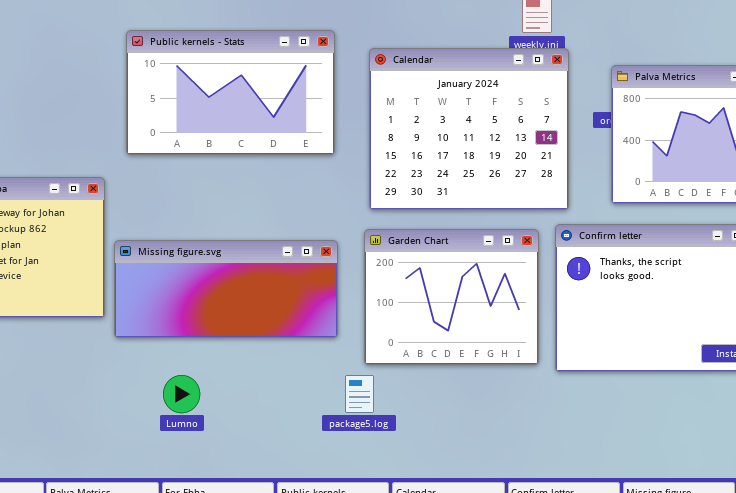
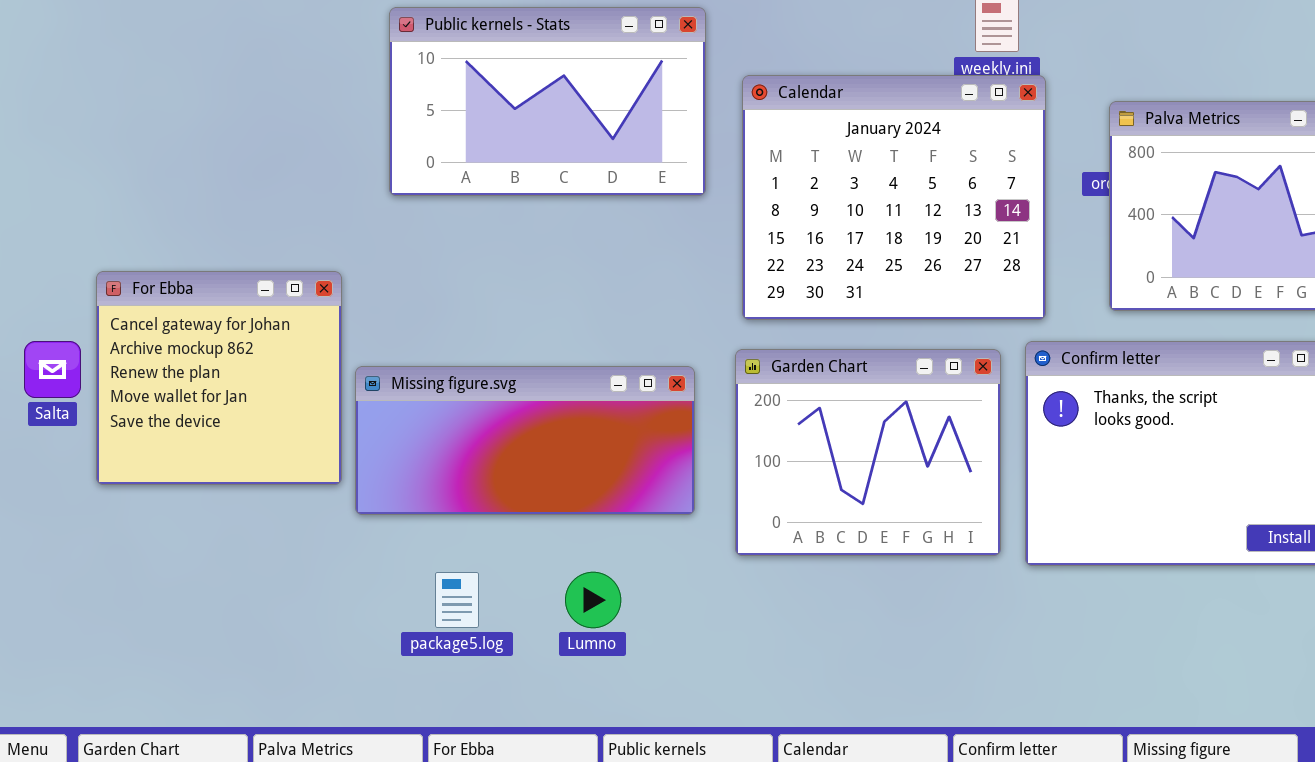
Public kernels - Stats: [126,30,335,155] -> [389,7,706,196], moved
Lumno: [163,375,200,413] -> [565,572,621,628], moved
package5.log: [345,375,374,413] -> [435,572,479,628], moved

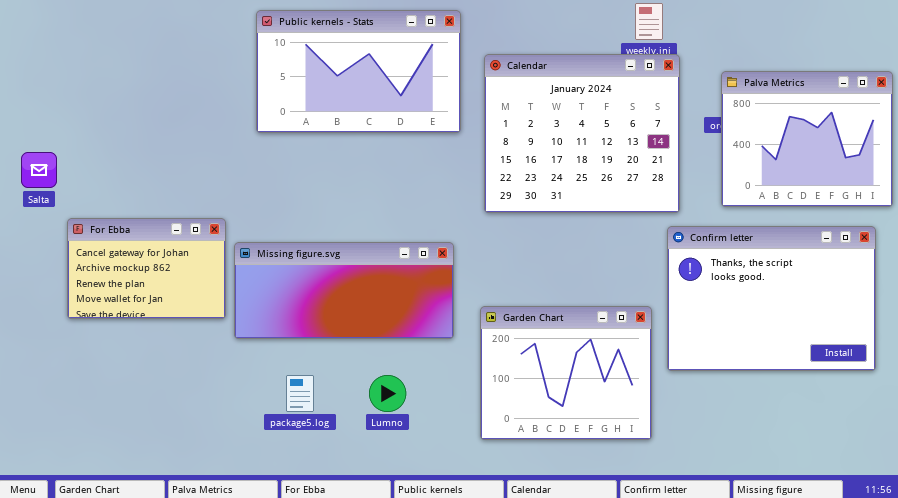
For Ebba: [96,271,342,485] -> [67,218,226,319], resized
Salta: [24,341,81,398] -> [21,152,57,188], moved
Garden Chart: [735,349,1001,556] -> [480,306,652,440], moved

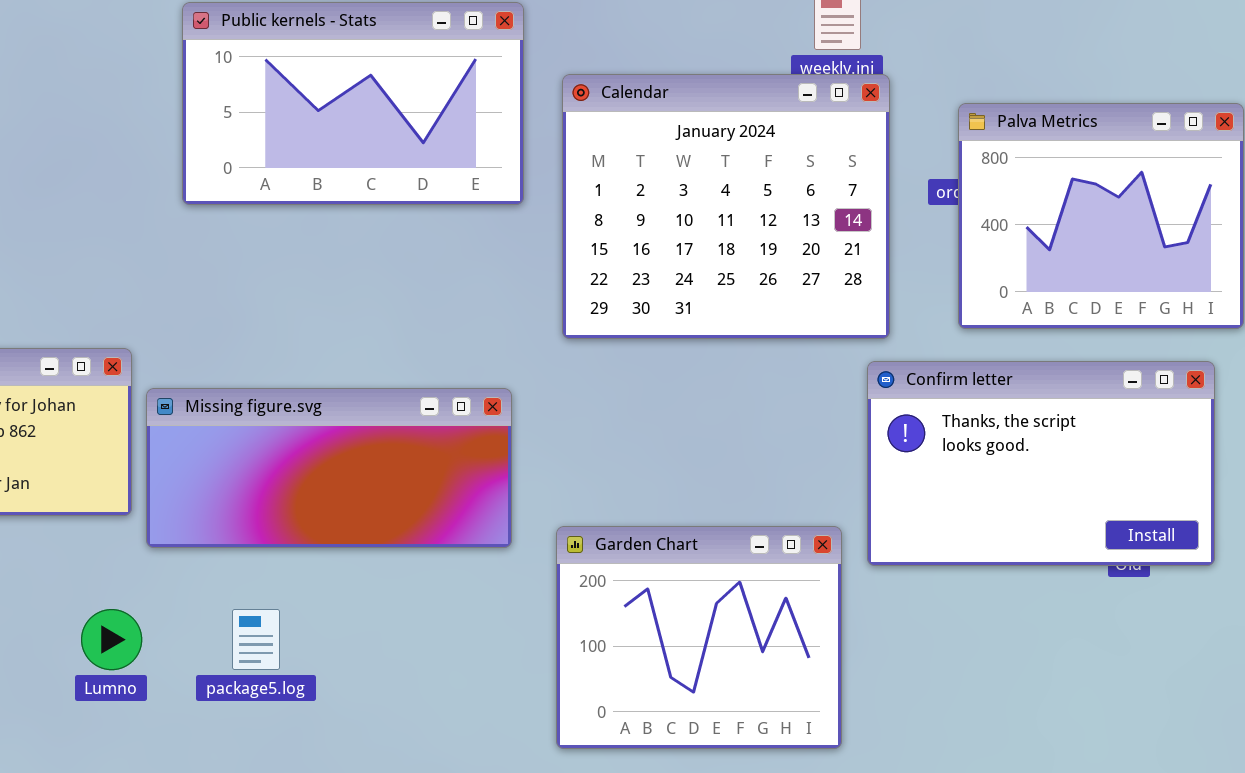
Confirm letter: [667,226,876,371] -> [867,361,1215,566], resized
Garden Chart: [480,306,652,440] -> [556,526,842,749], moved
Lumno: [369,375,406,412] -> [81,609,142,670], moved

